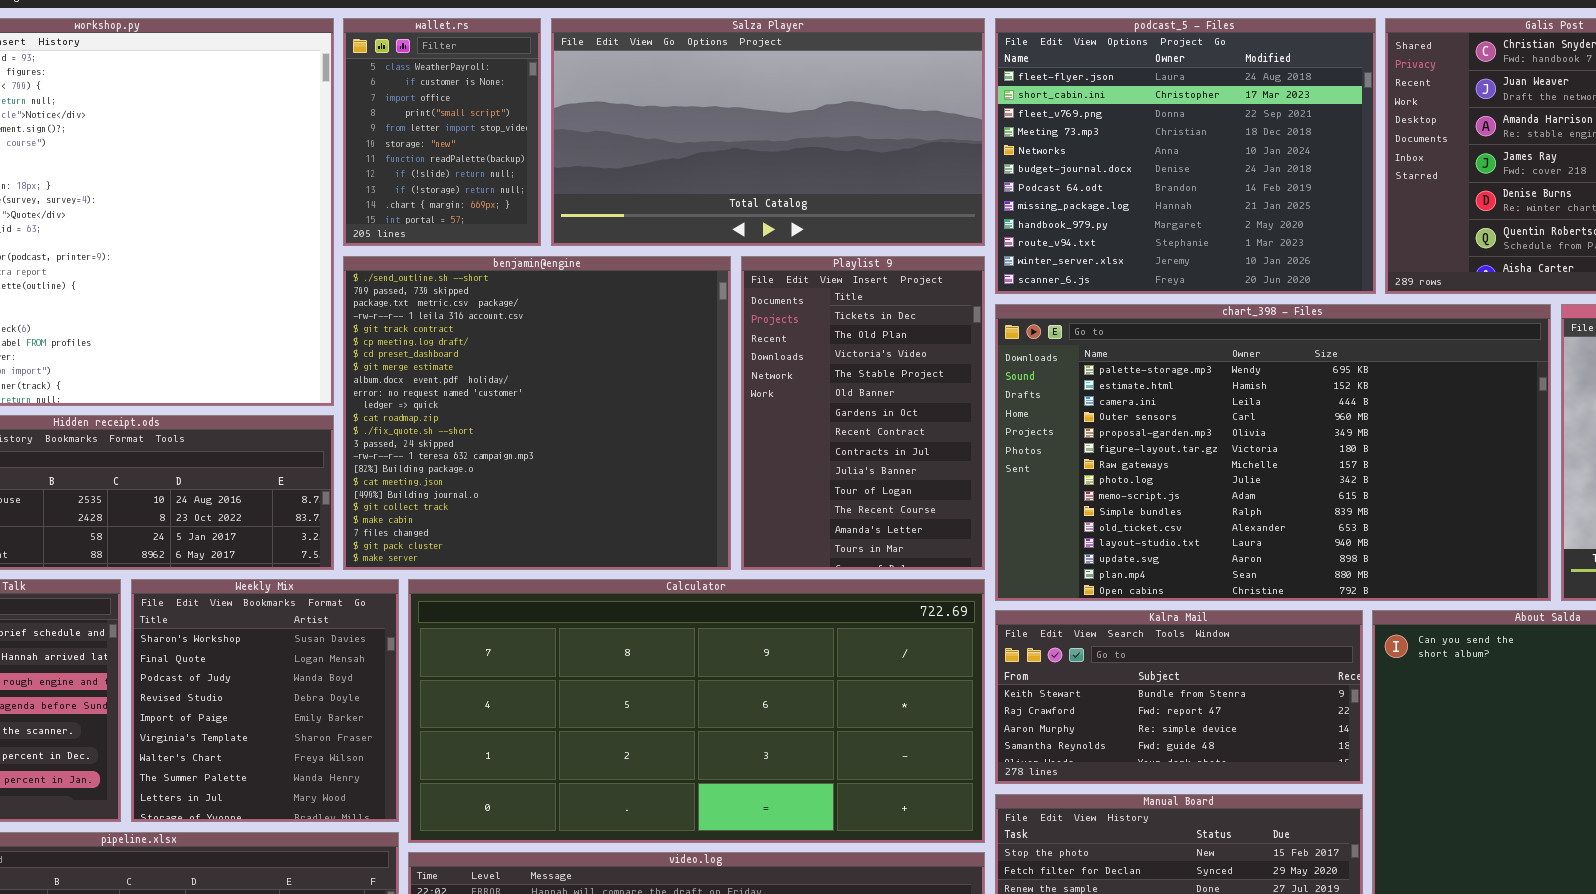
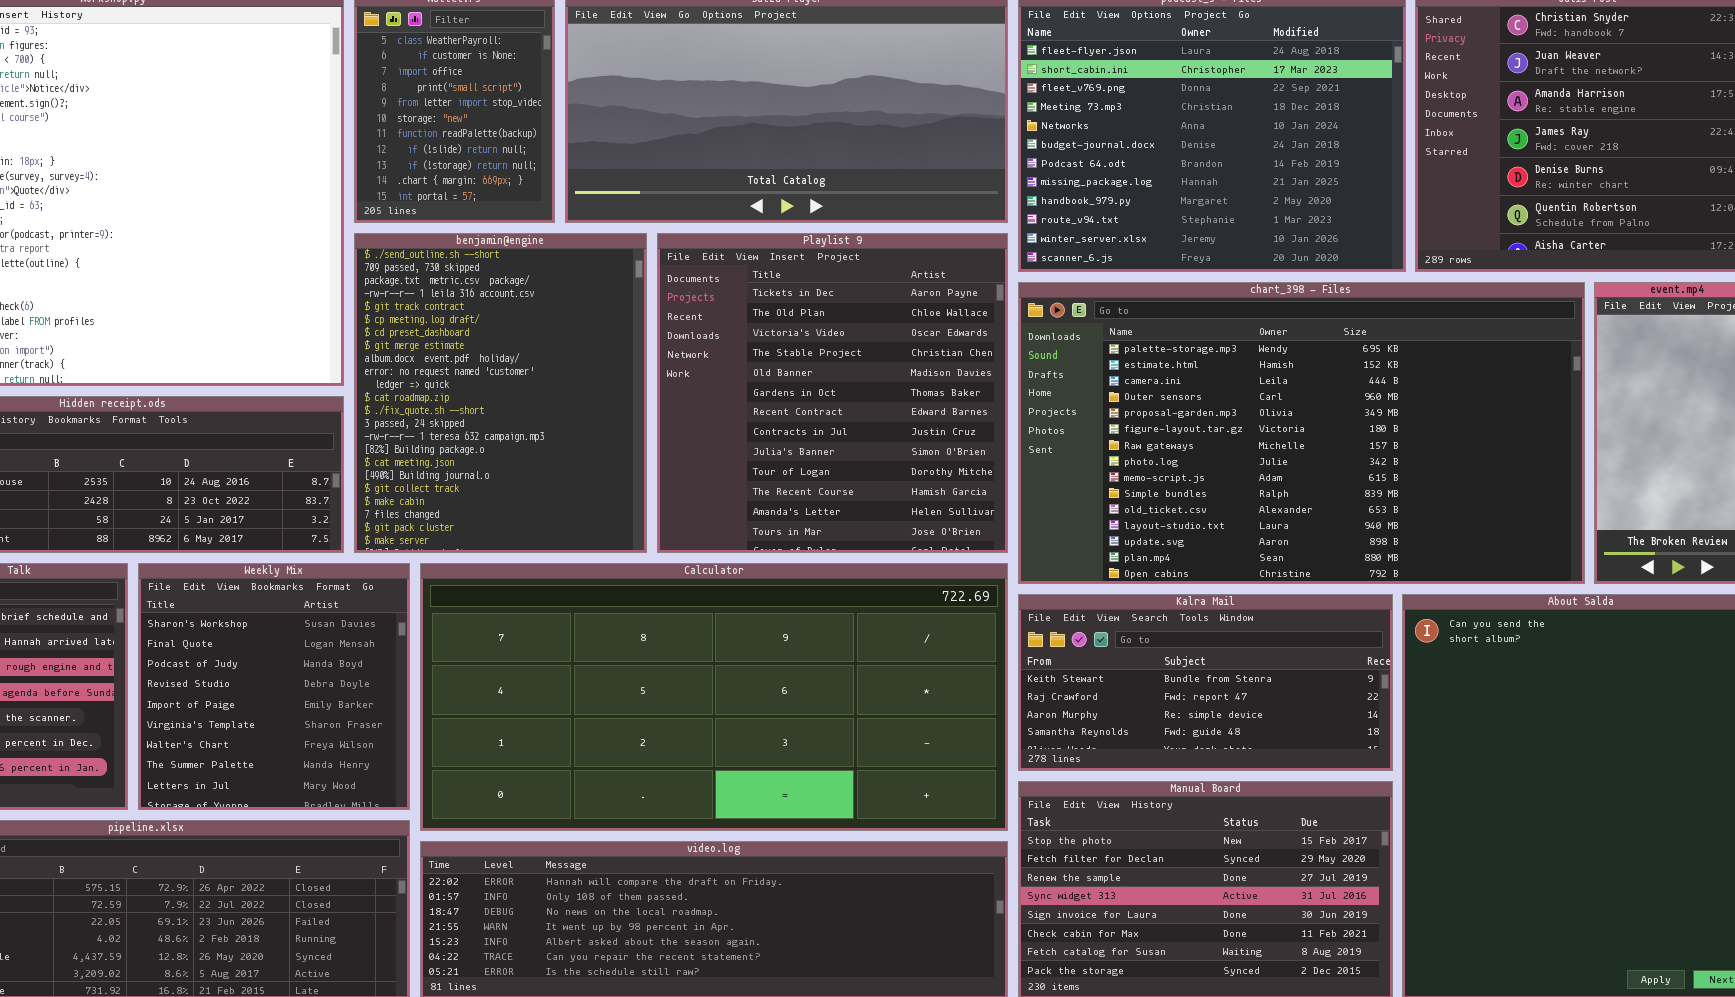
benjamin@engine: [343,256,731,570] -> [354,233,647,553], resized
Playlist 9: [741,256,985,570] -> [657,233,1008,553], resized

